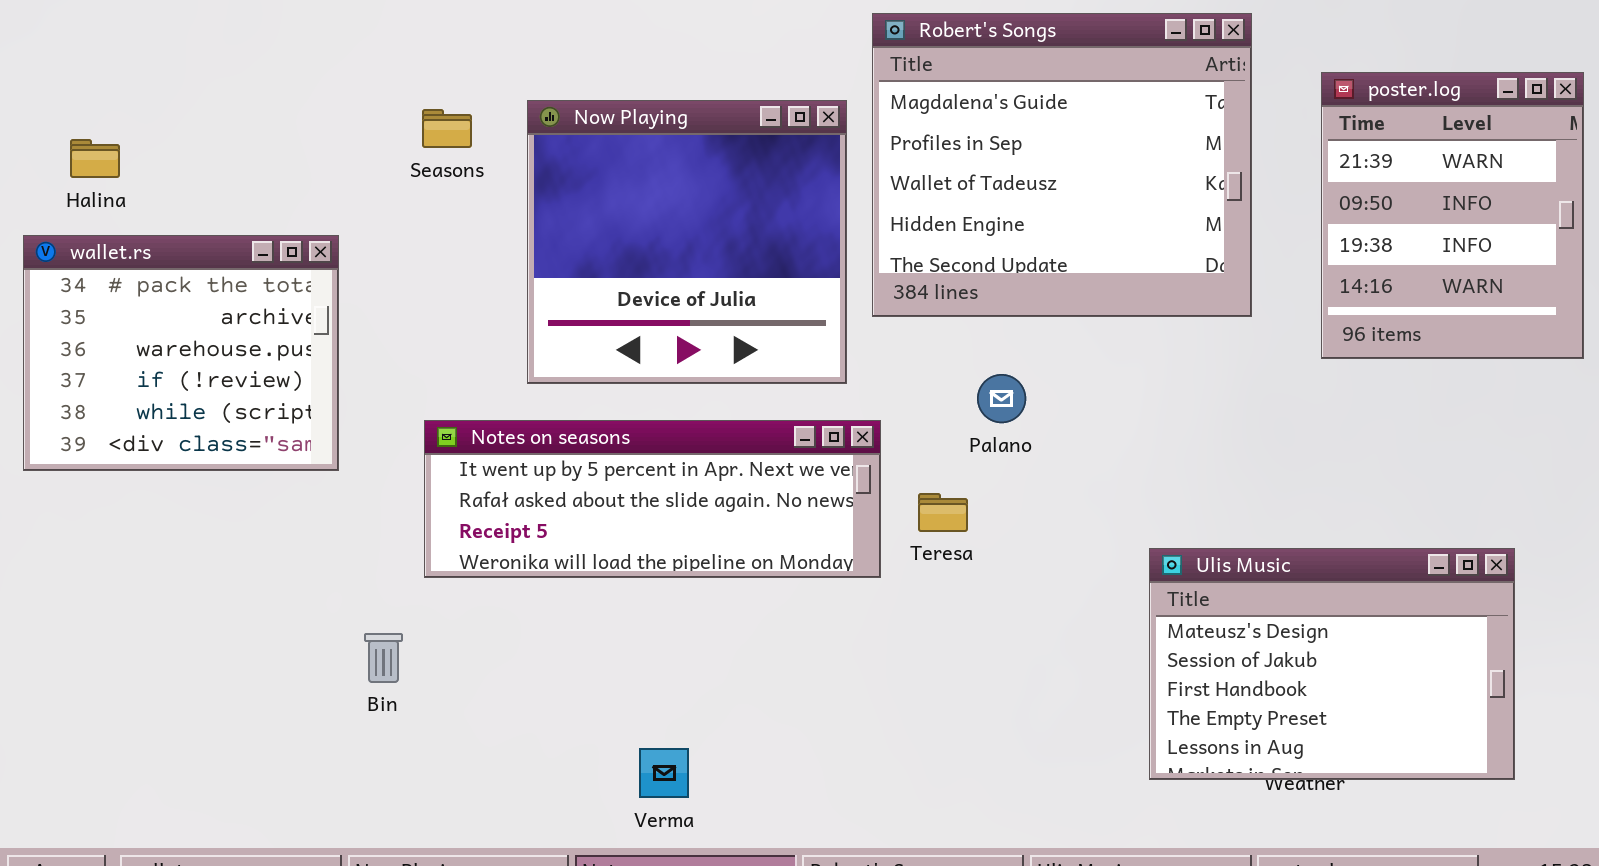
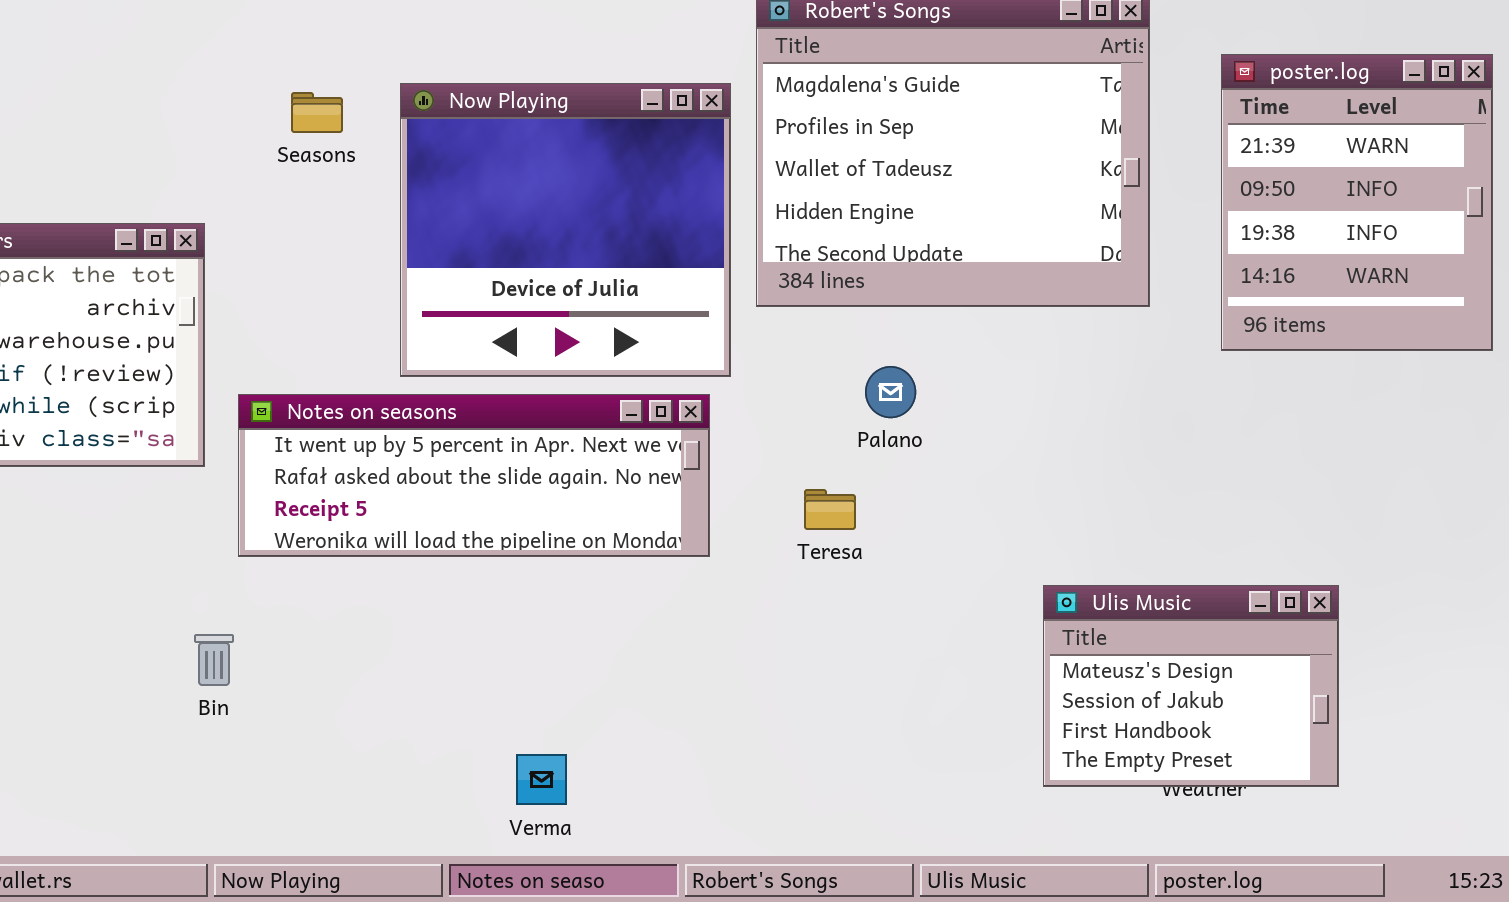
Notes on seasons: [424,420,881,578] -> [238,394,710,557], moved
Ulis Music: [1149,548,1515,780] -> [1043,585,1339,787], resized
Bin: [364,633,403,683] -> [194,634,234,686], moved

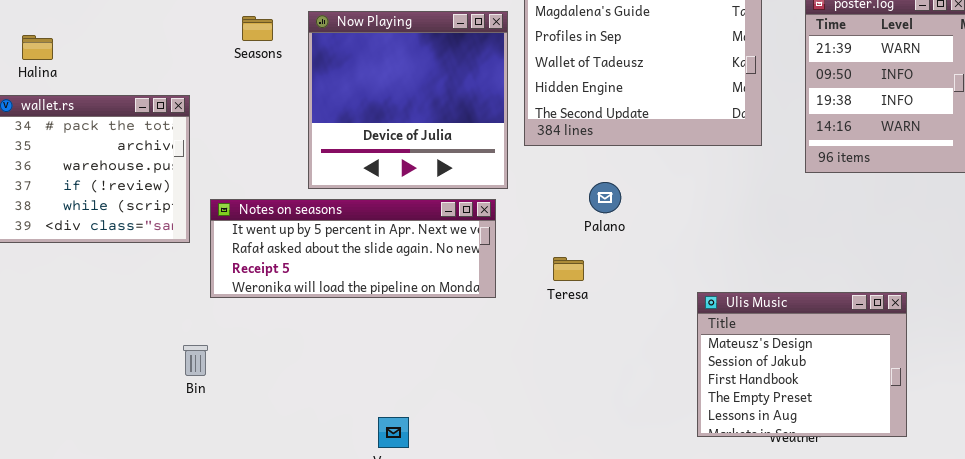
Ulis Music: [1043,585,1339,787] -> [697,292,907,437], resized

